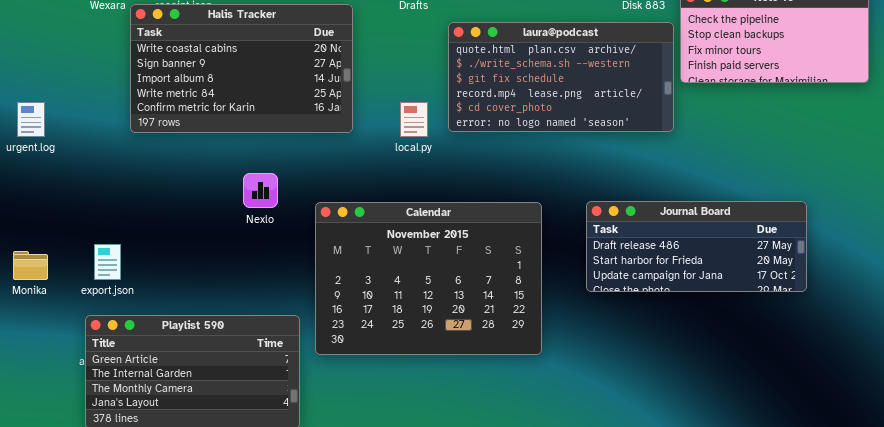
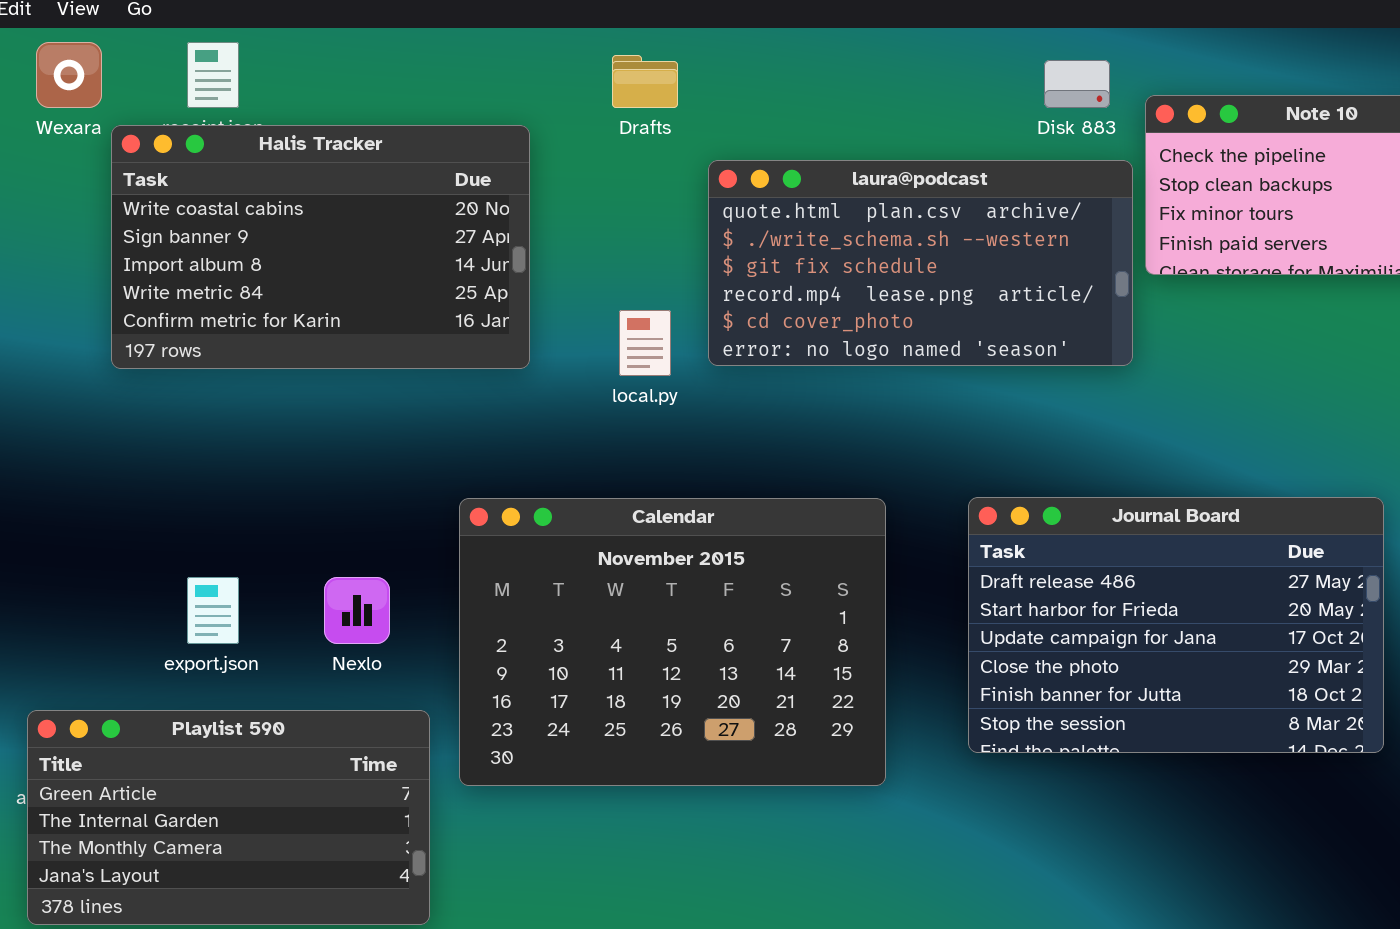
Nexlo: [243,173,278,208] -> [324,577,390,644], moved
Journal Board: [586,201,807,292] -> [968,497,1384,753], resized
export.json: [94,244,121,280] -> [187,577,239,644], moved

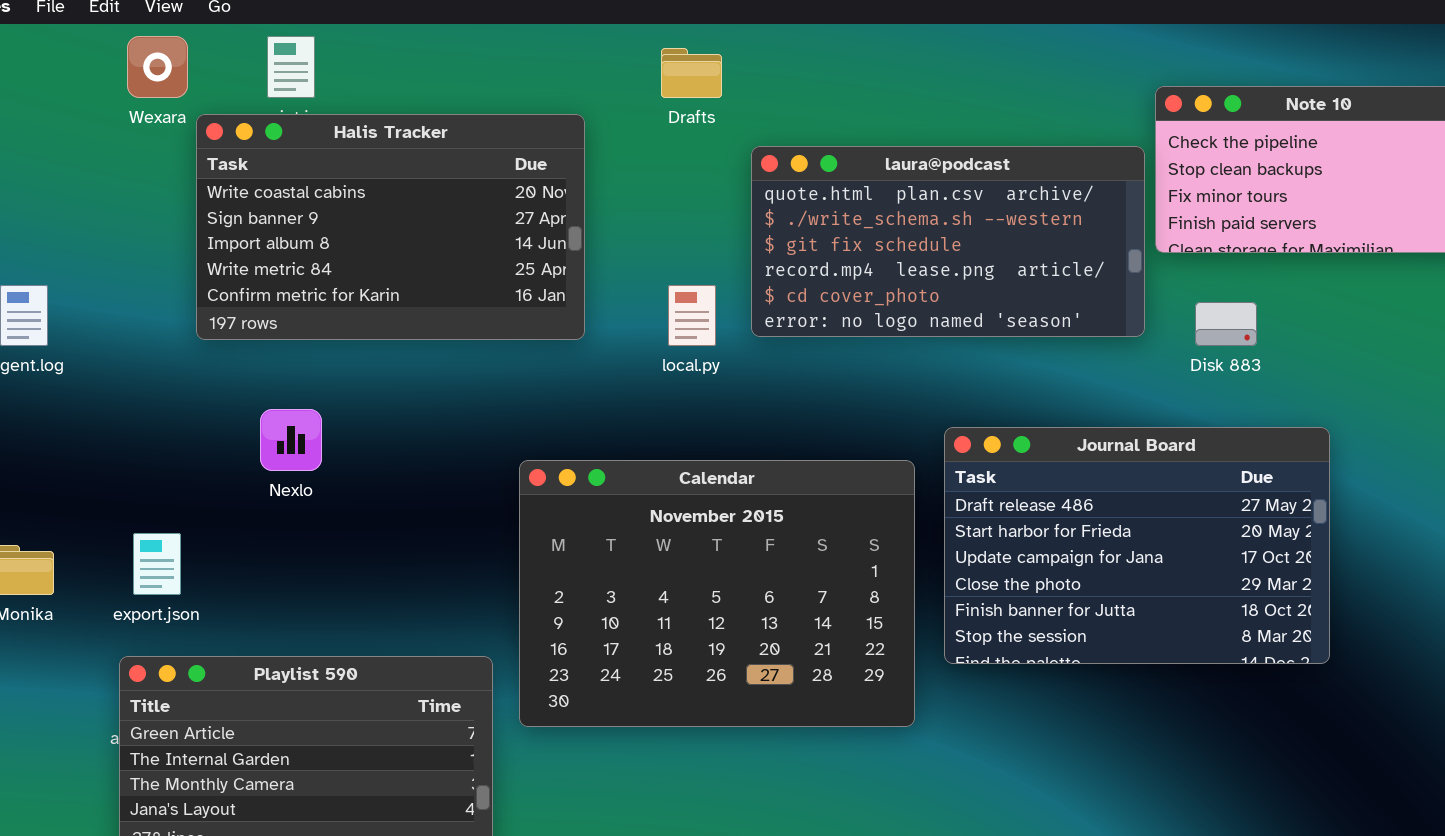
Disk 883: [1044,60,1110,108] -> [1195,302,1257,346], moved
Journal Board: [968,497,1384,753] -> [944,427,1330,664], moved
export.json: [187,577,239,644] -> [133,533,181,595], moved
Nexlo: [324,577,390,644] -> [260,409,322,471], moved

